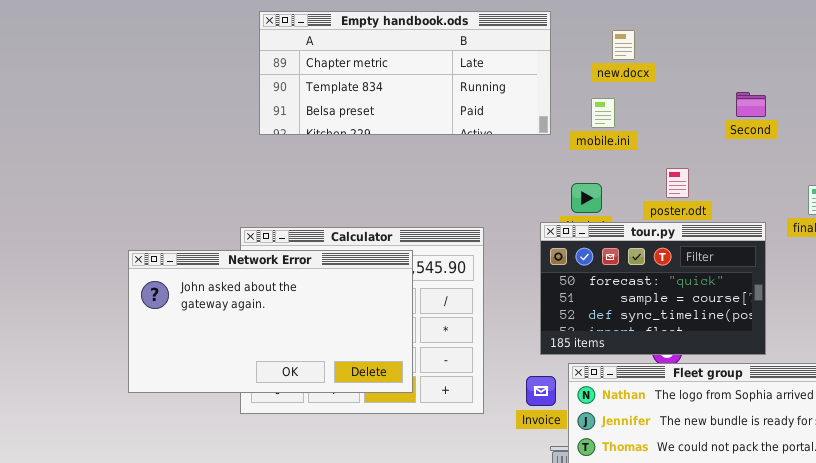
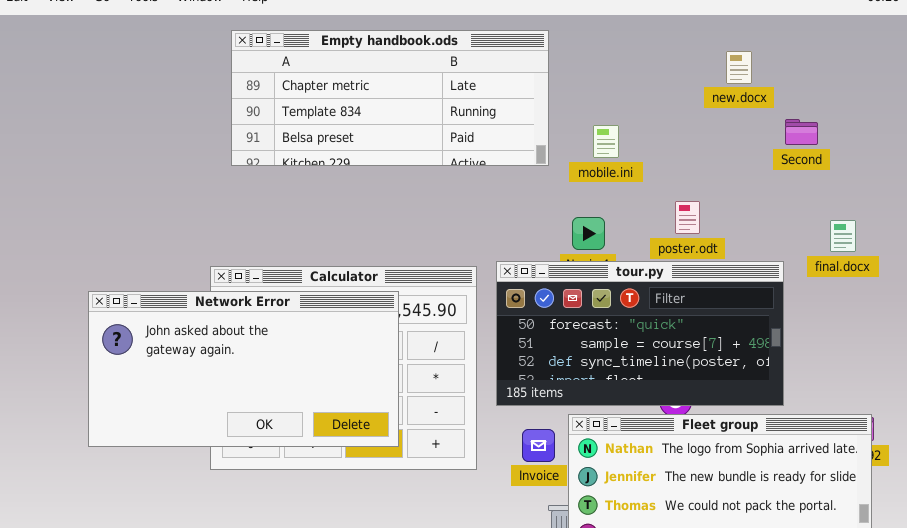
new.docx: [612,30,635,60] -> [726,51,752,84], moved
Second: [736,92,766,117] -> [785,119,818,145], moved
tour.py: [540,222,766,355] -> [496,261,784,406], resized

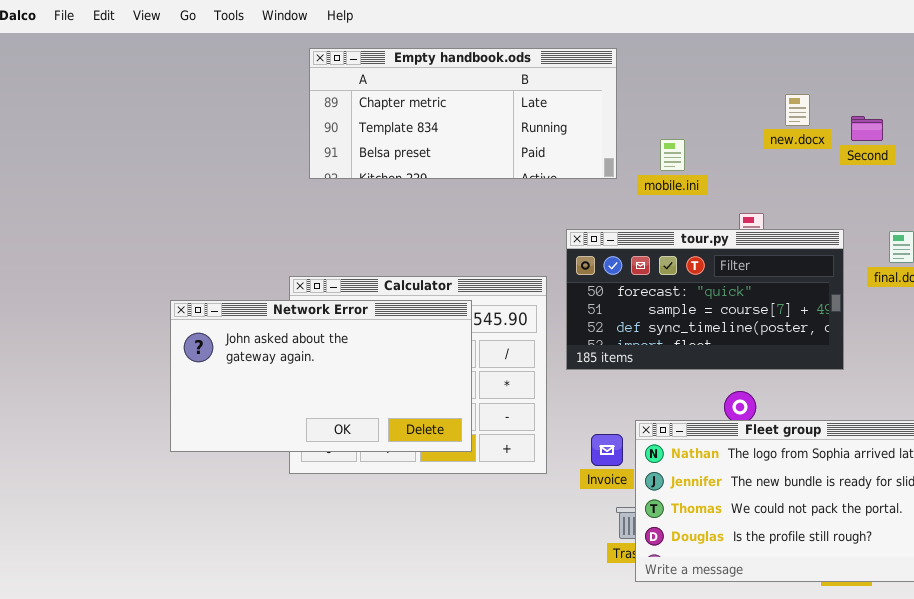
new.docx: [726,51,752,84] -> [785,94,810,126], moved
Second: [785,119,818,145] -> [851,116,883,141], moved
tour.py: [496,261,784,406] -> [566,229,844,370], moved

